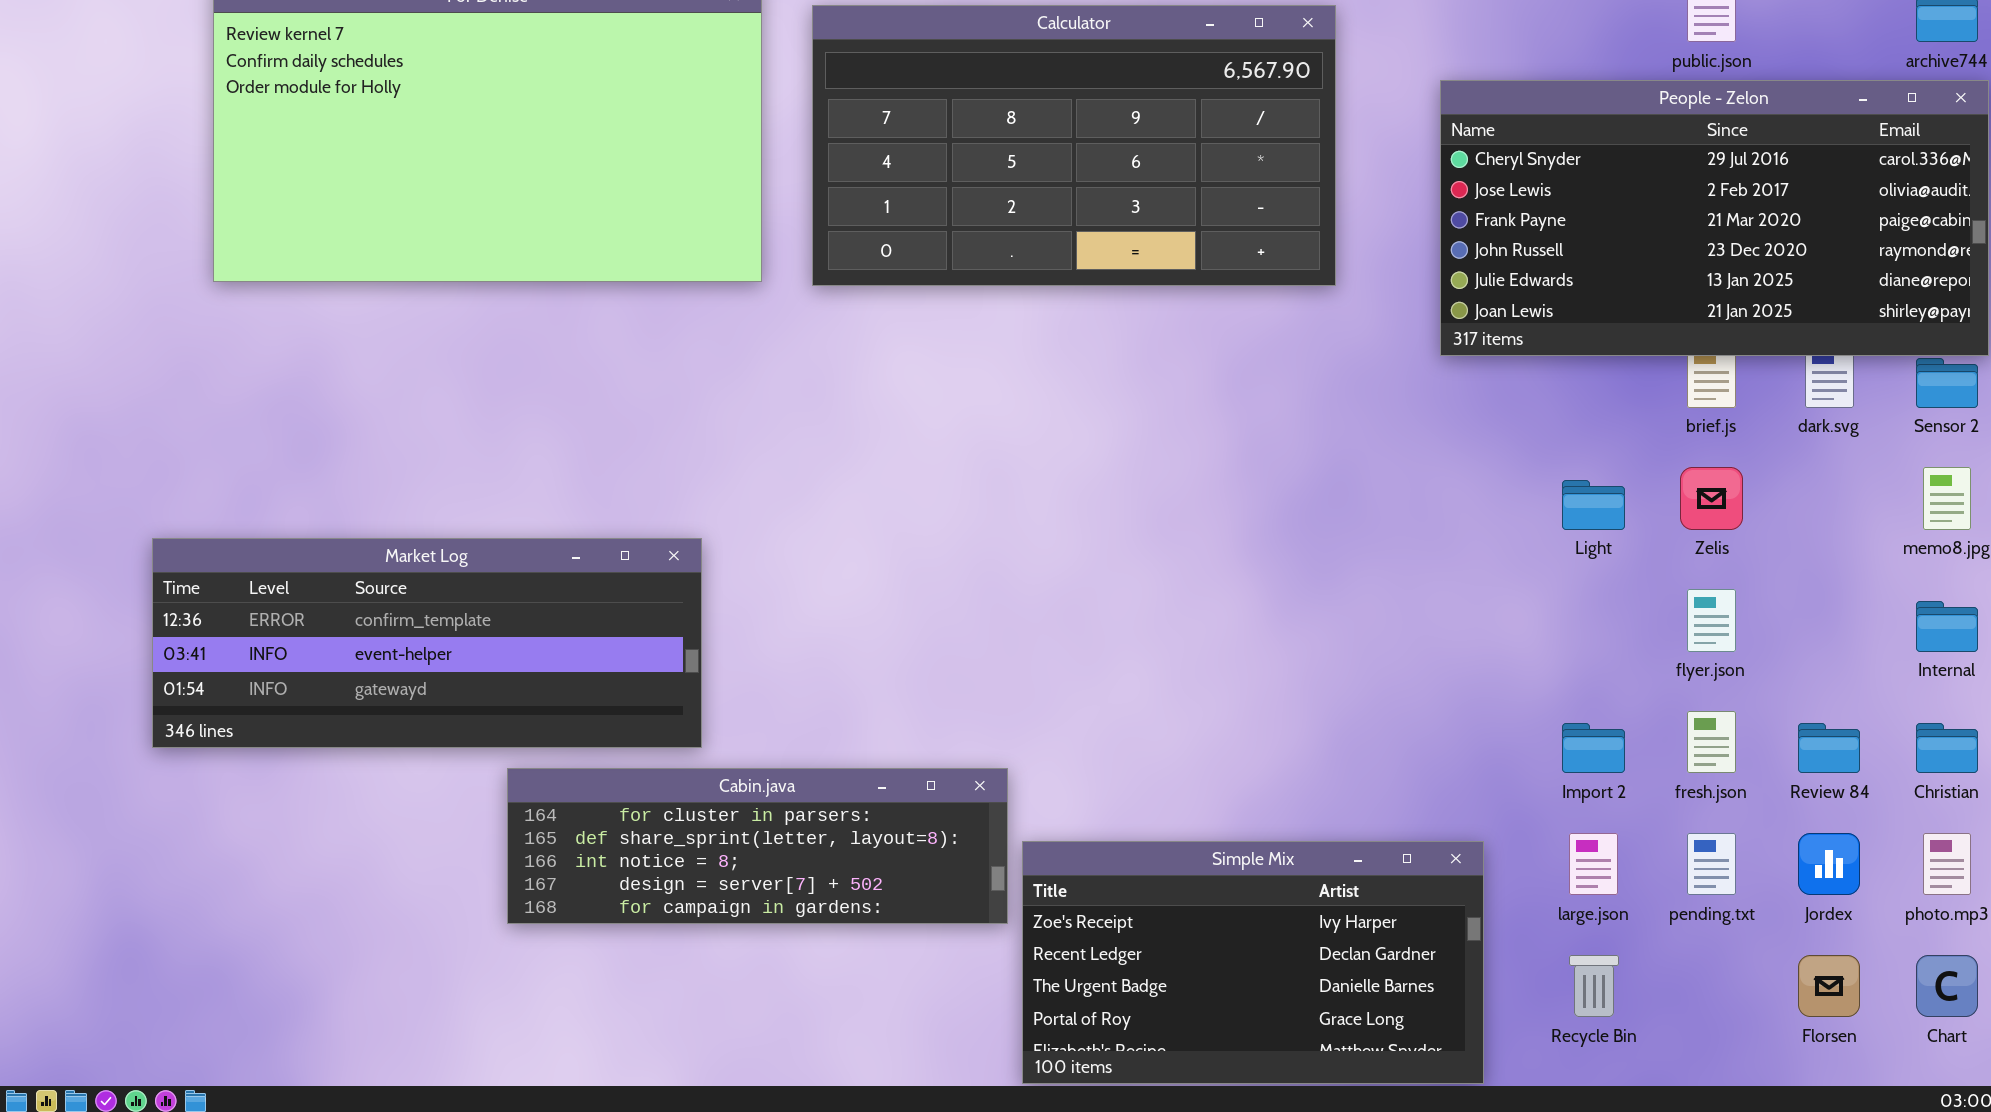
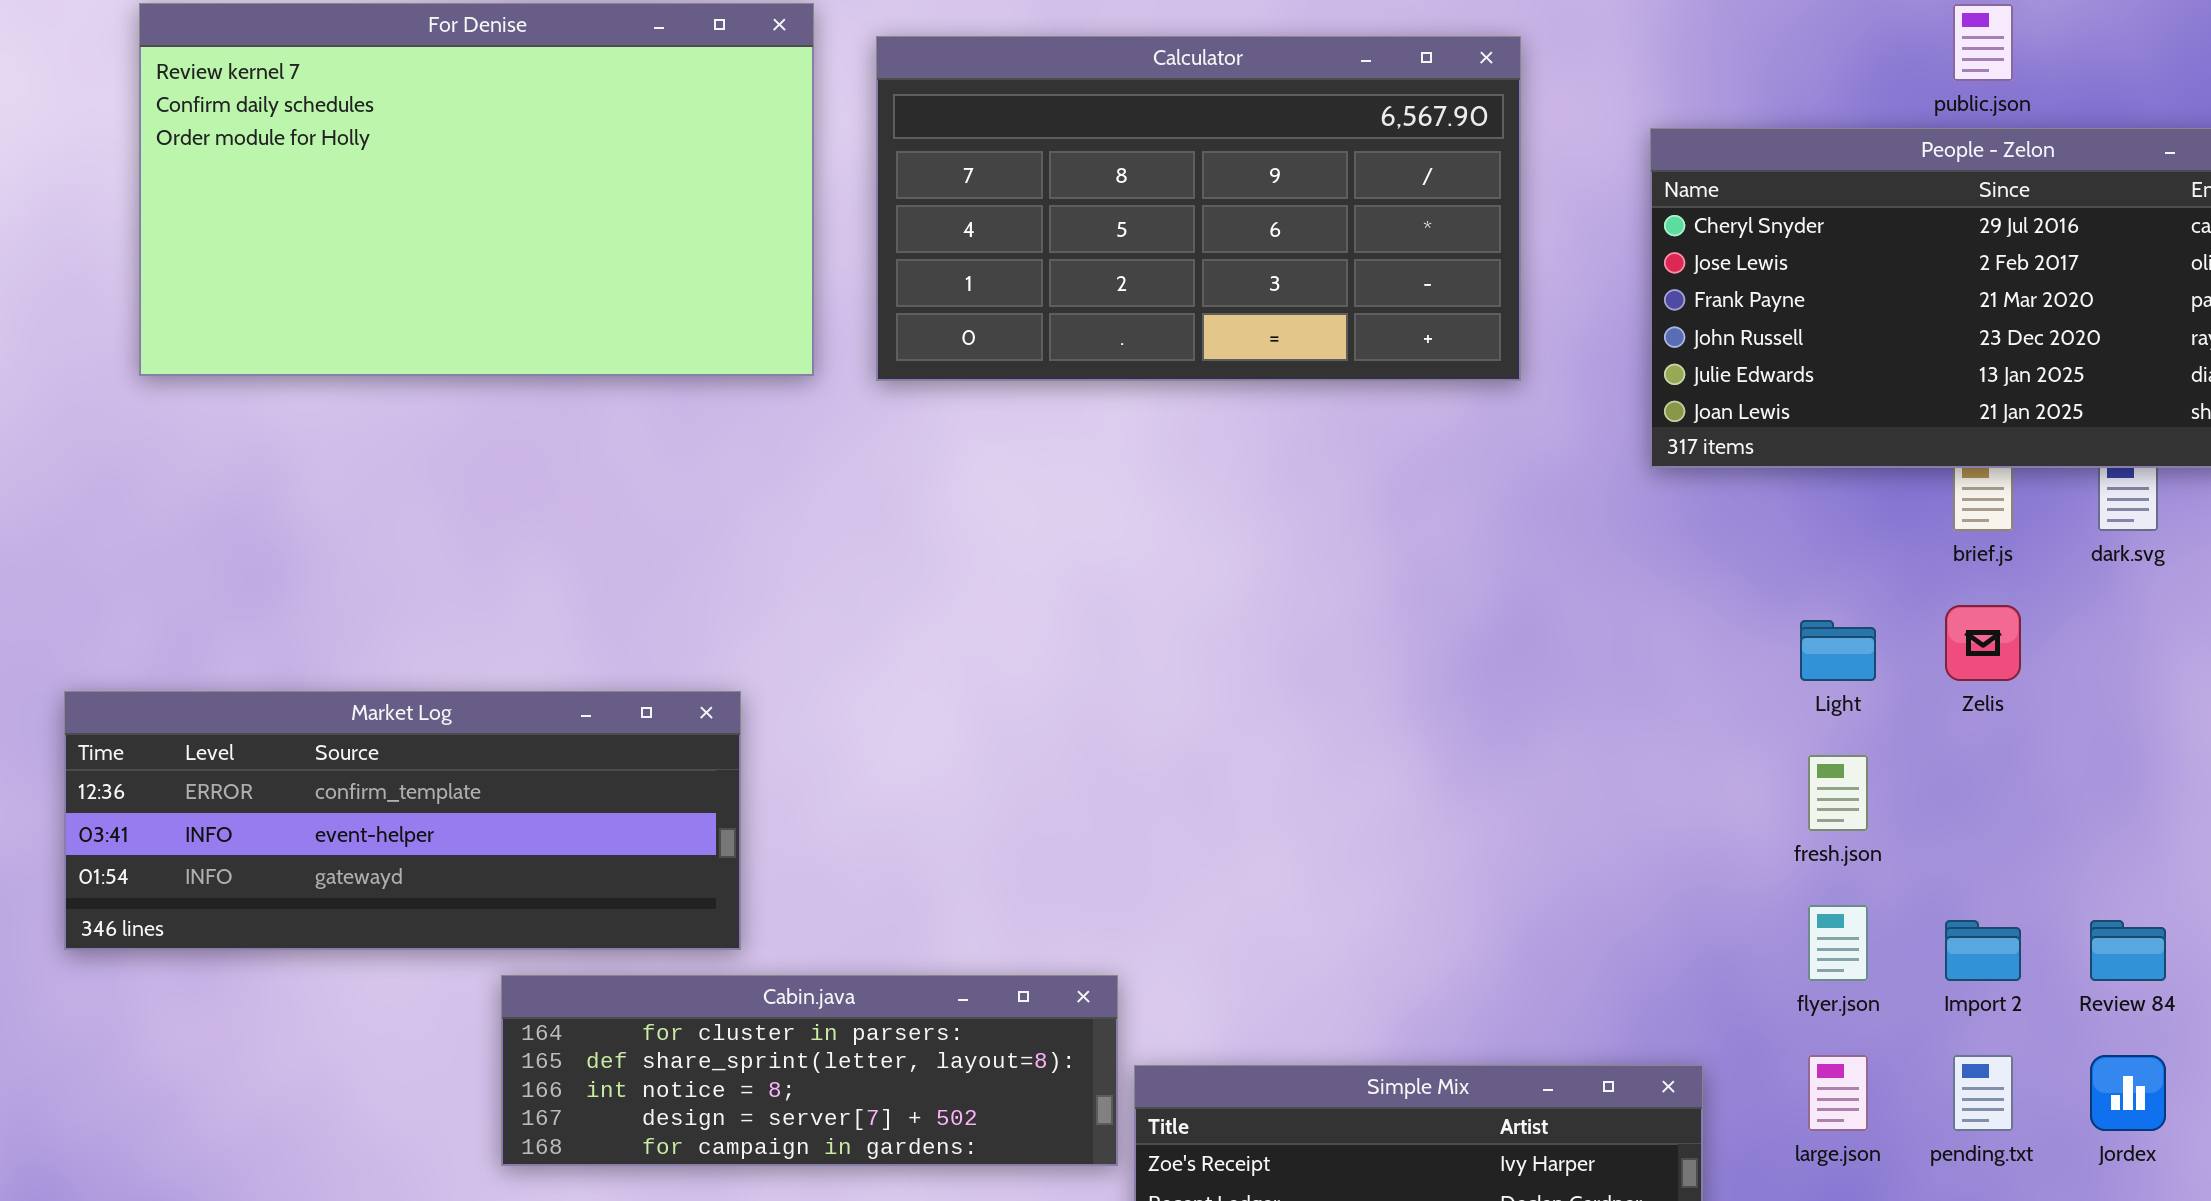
flyer.json: [1687,589,1736,652] -> [1808,905,1868,981], moved
fresh.json: [1687,711,1736,773] -> [1808,755,1868,831], moved
Import 2: [1562,723,1625,773] -> [1945,920,2021,981], moved

